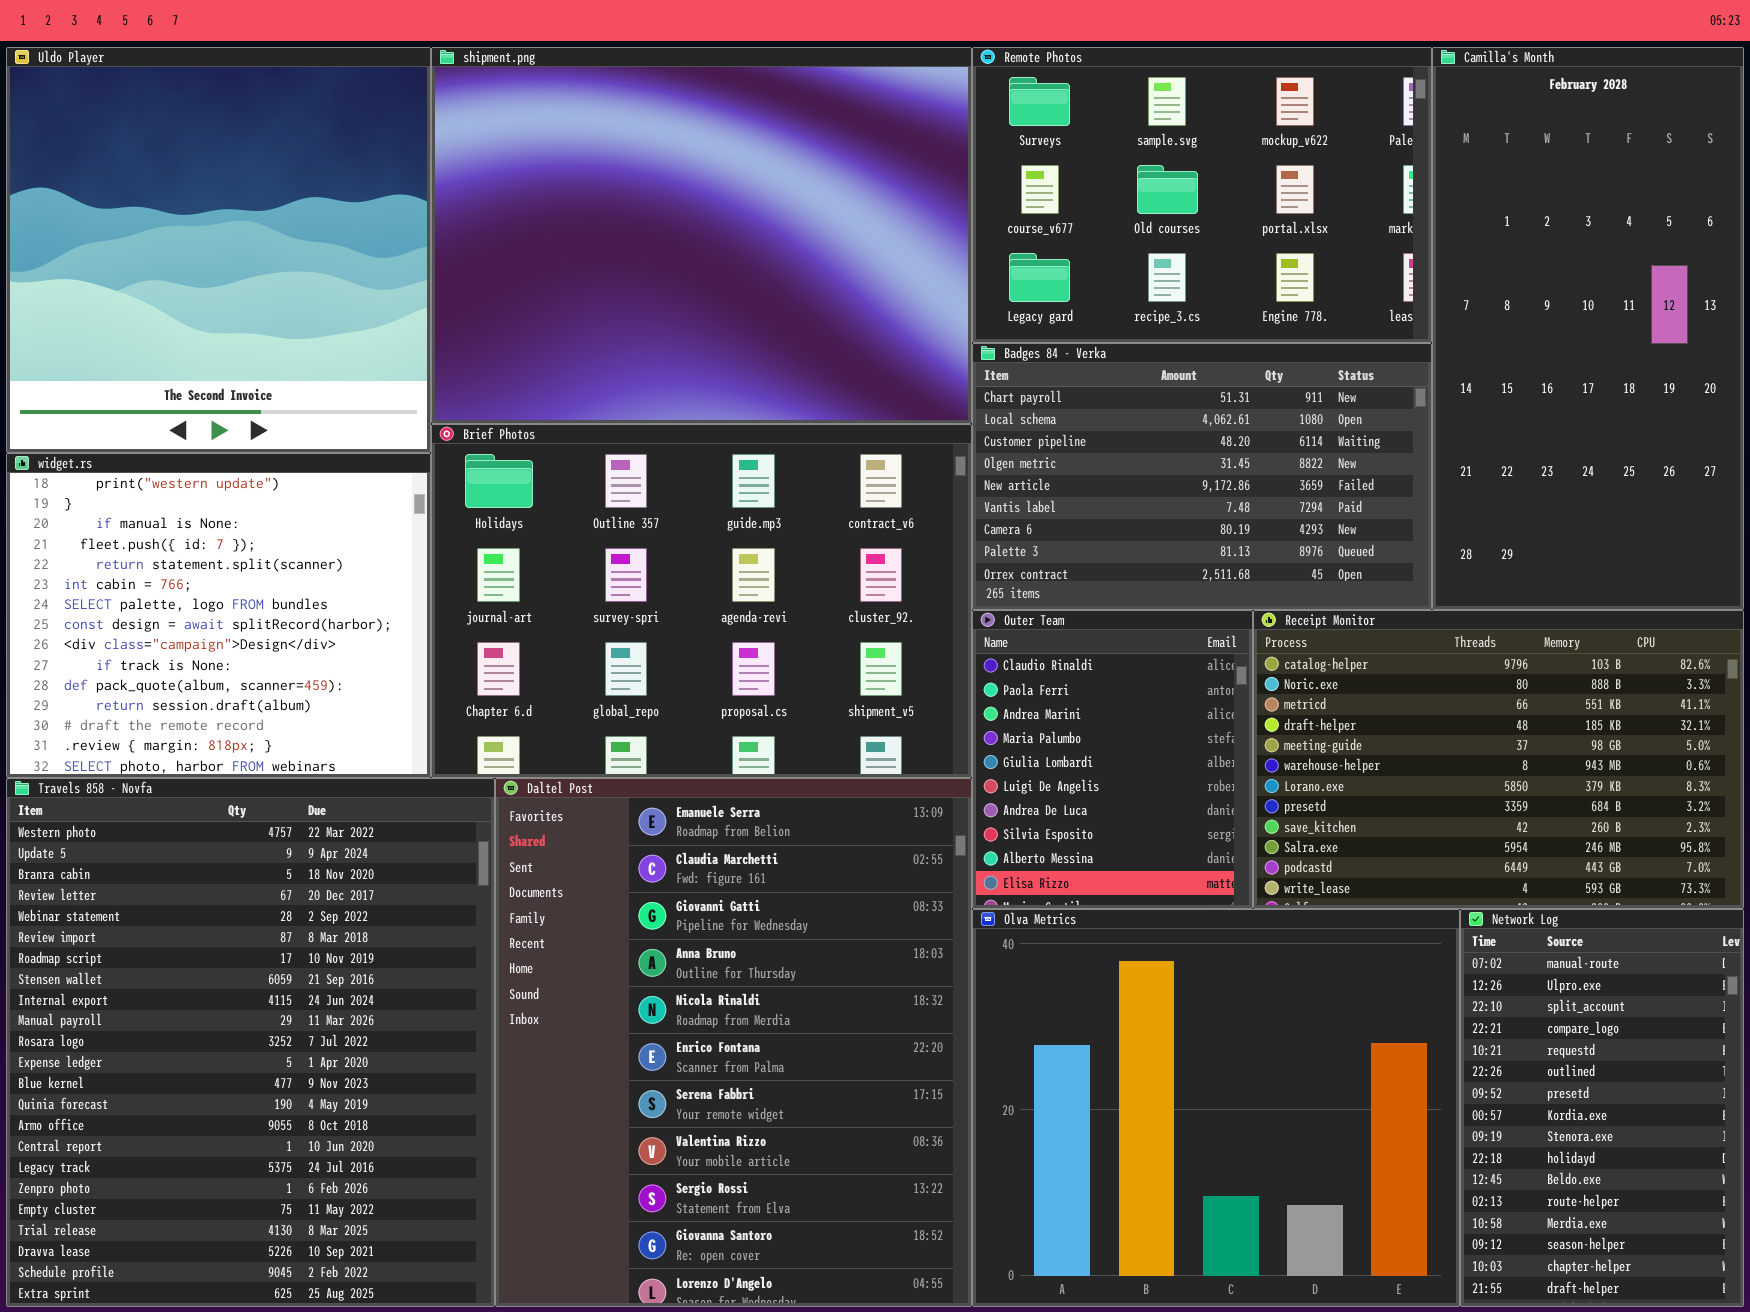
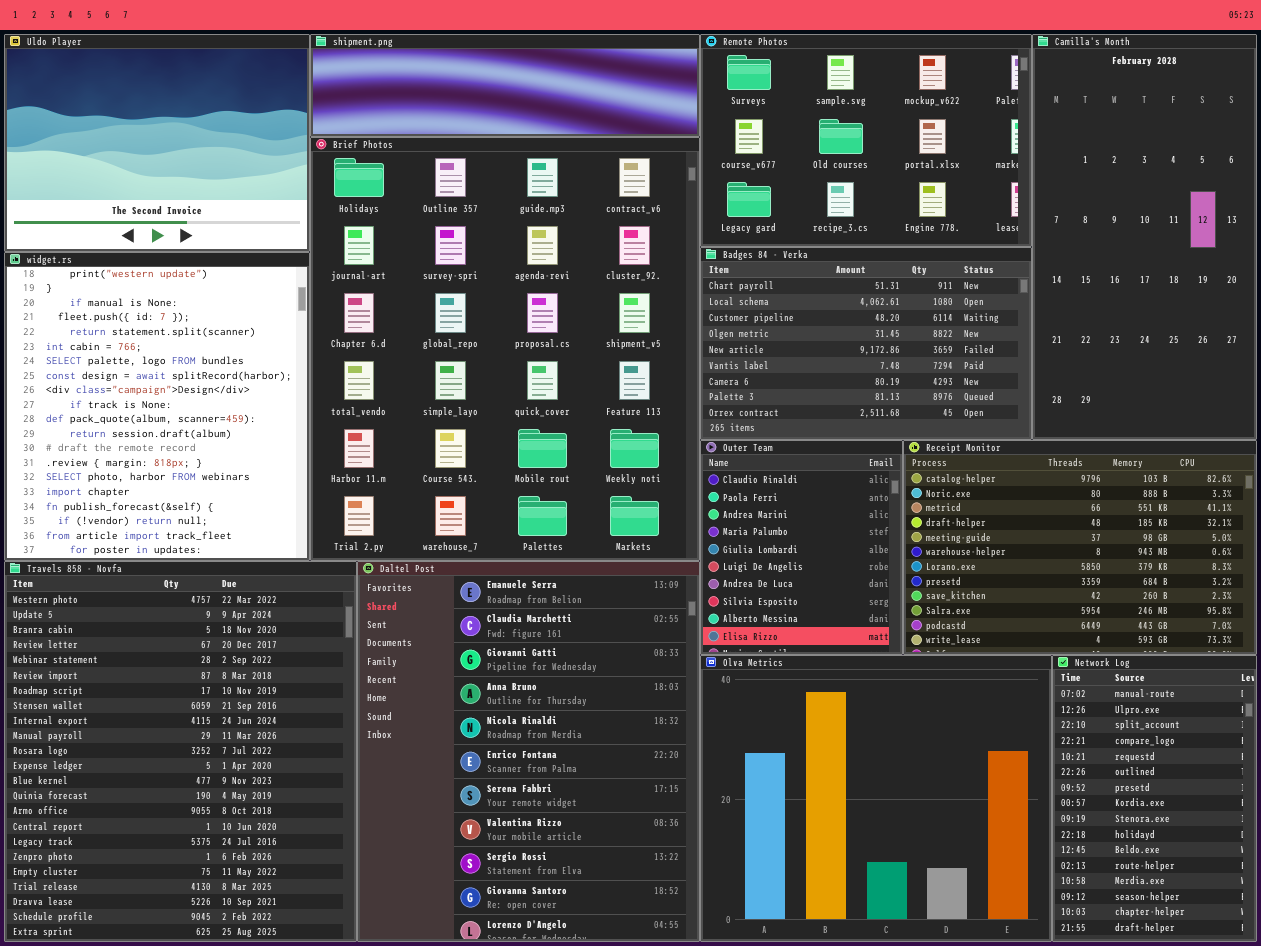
Uldo Player: [6,47,431,453] -> [4,34,310,252], resized
shipment.png: [431,47,972,424] -> [310,34,700,137], resized
Brief Photos: [431,424,972,778] -> [310,137,700,561], resized
widget.rs: [6,453,431,778] -> [4,252,310,561], resized

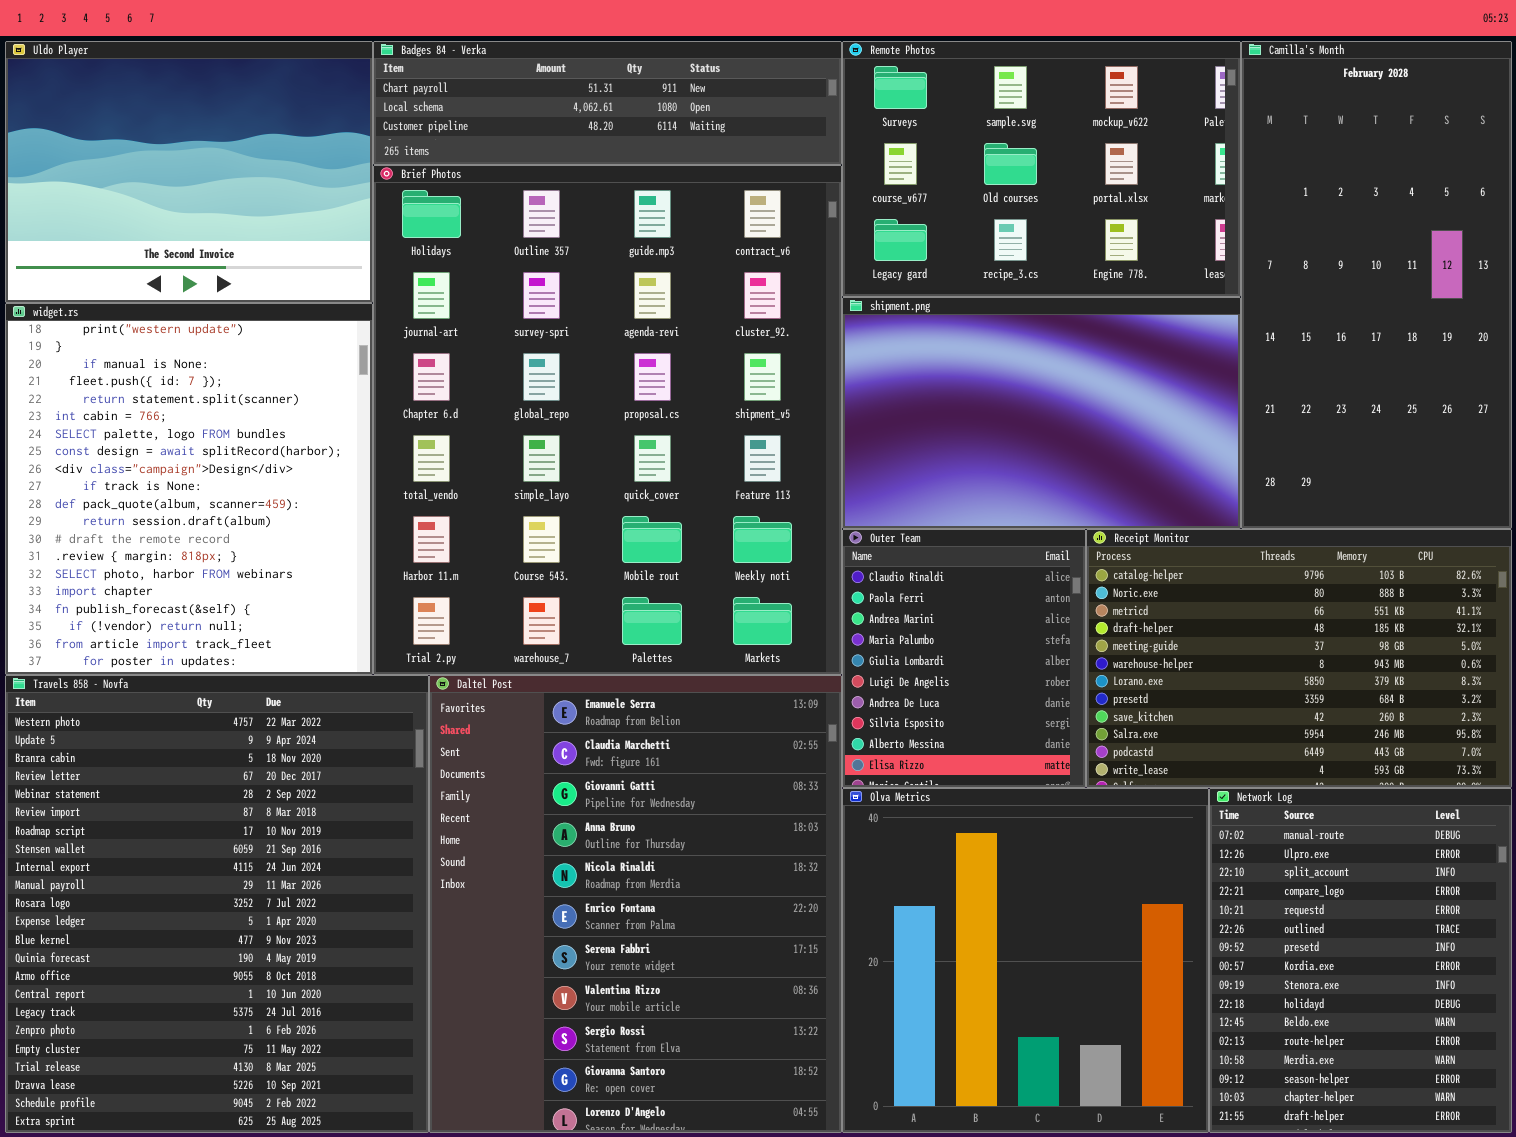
shipment.png: [310,34,700,137] -> [842,297,1241,529], moved, resized
Badges 84 - Verka: [700,247,1032,440] -> [373,41,842,165], moved, resized
Olva Metrics: [700,655,1052,942] -> [842,788,1209,1133], resized
Network Log: [1052,655,1257,942] -> [1209,788,1512,1133], resized

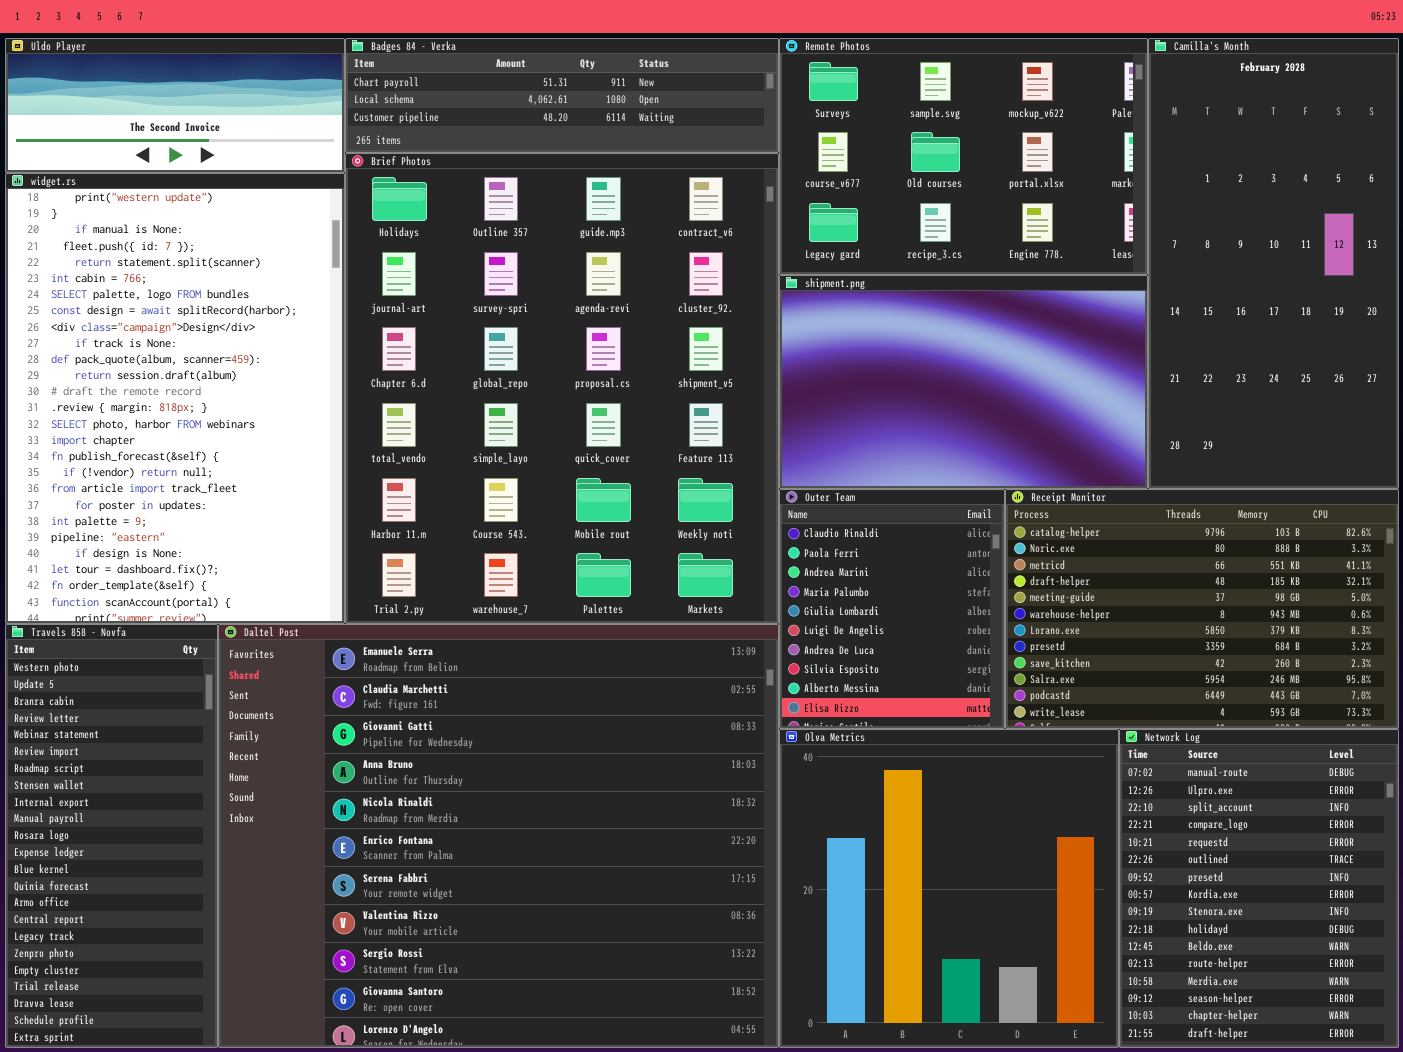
Uldo Player: [5,41,373,303] -> [5,38,345,173], resized
widget.rs: [5,303,373,675] -> [5,173,345,624], resized
Travels 858 - Novfa: [5,675,429,1133] -> [5,624,218,1048], resized
Daltel Post: [429,675,842,1133] -> [218,624,779,1048], resized

